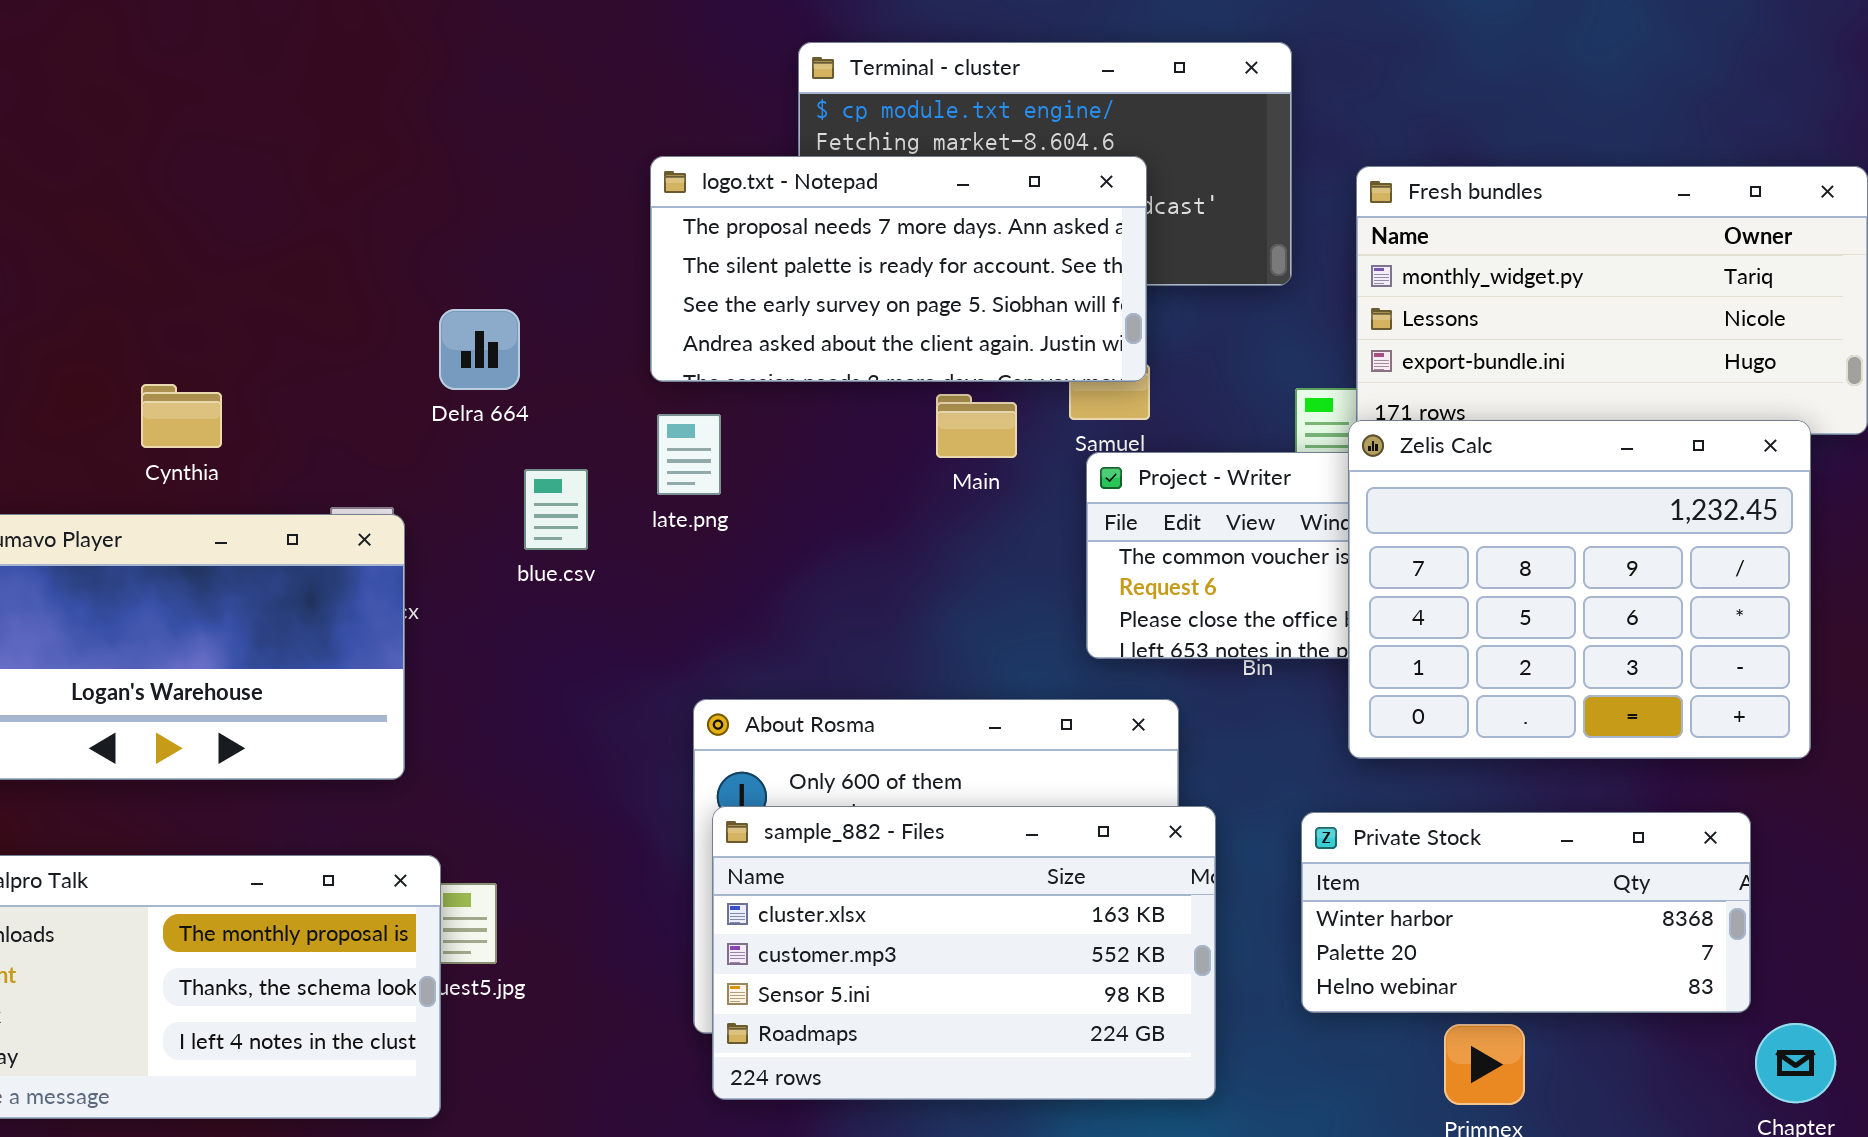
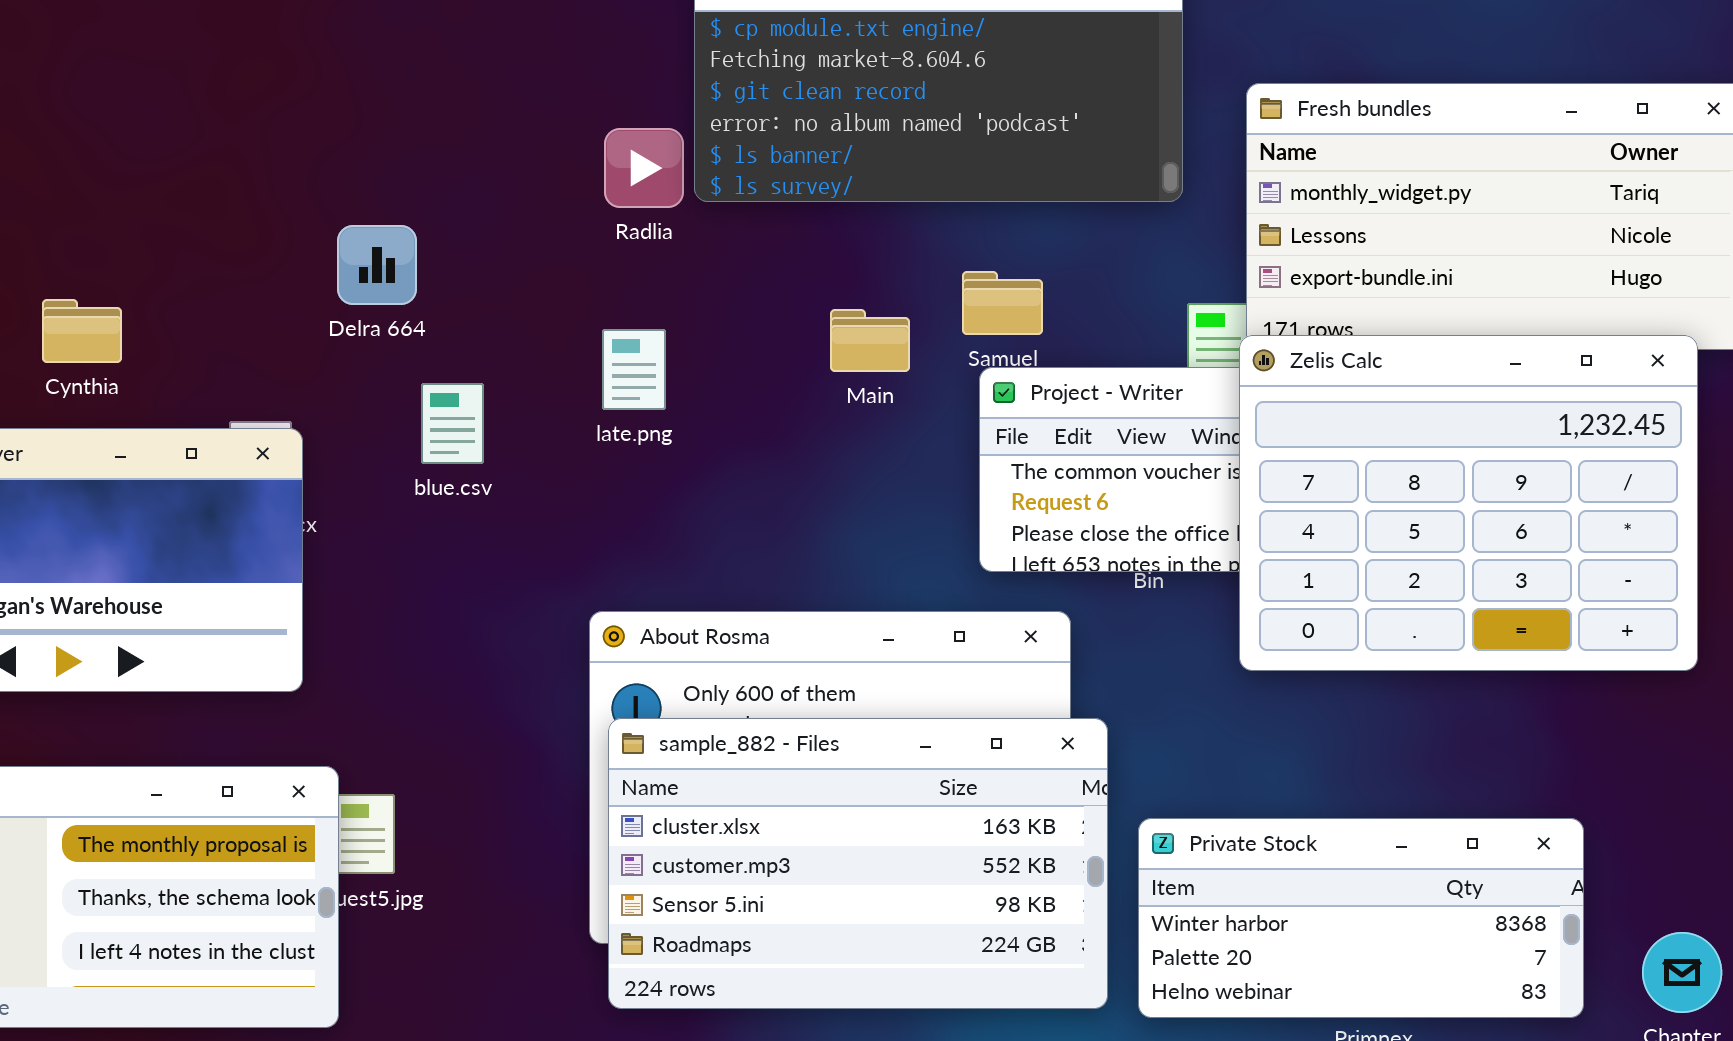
logo.txt - Notepad: [650,156,1147,382] -> none, closed
late.png: [657,414,721,495] -> [602,329,666,410], moved
Private Stock: [1301,812,1751,1013] -> [1138,818,1584,1018], moved

